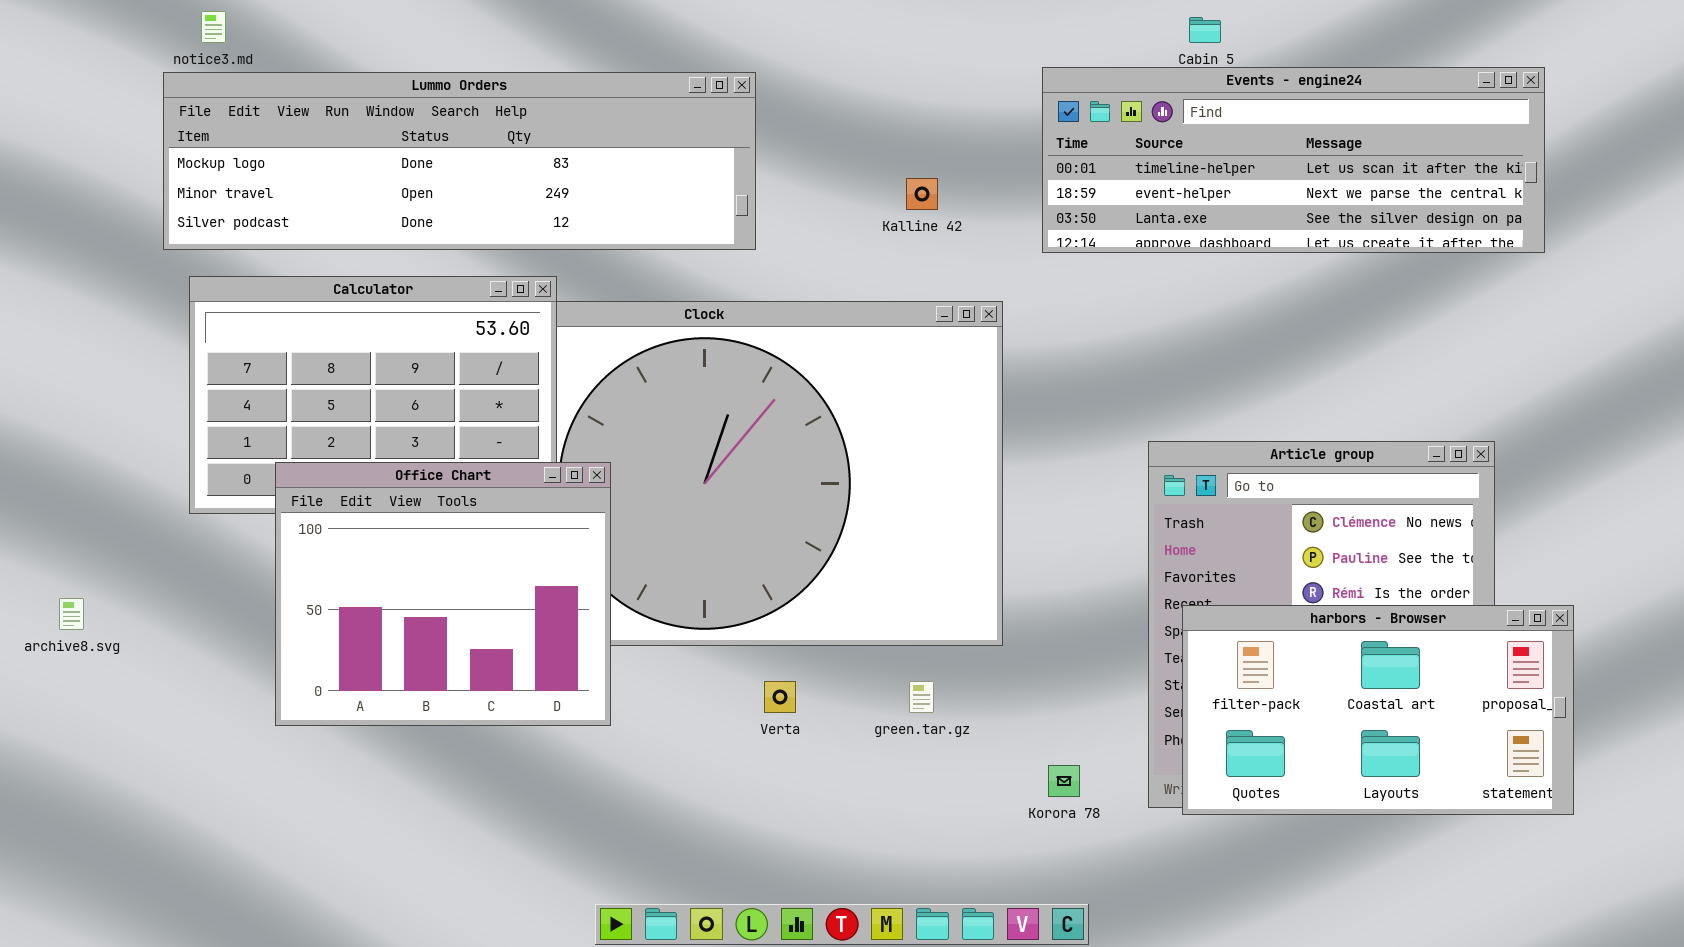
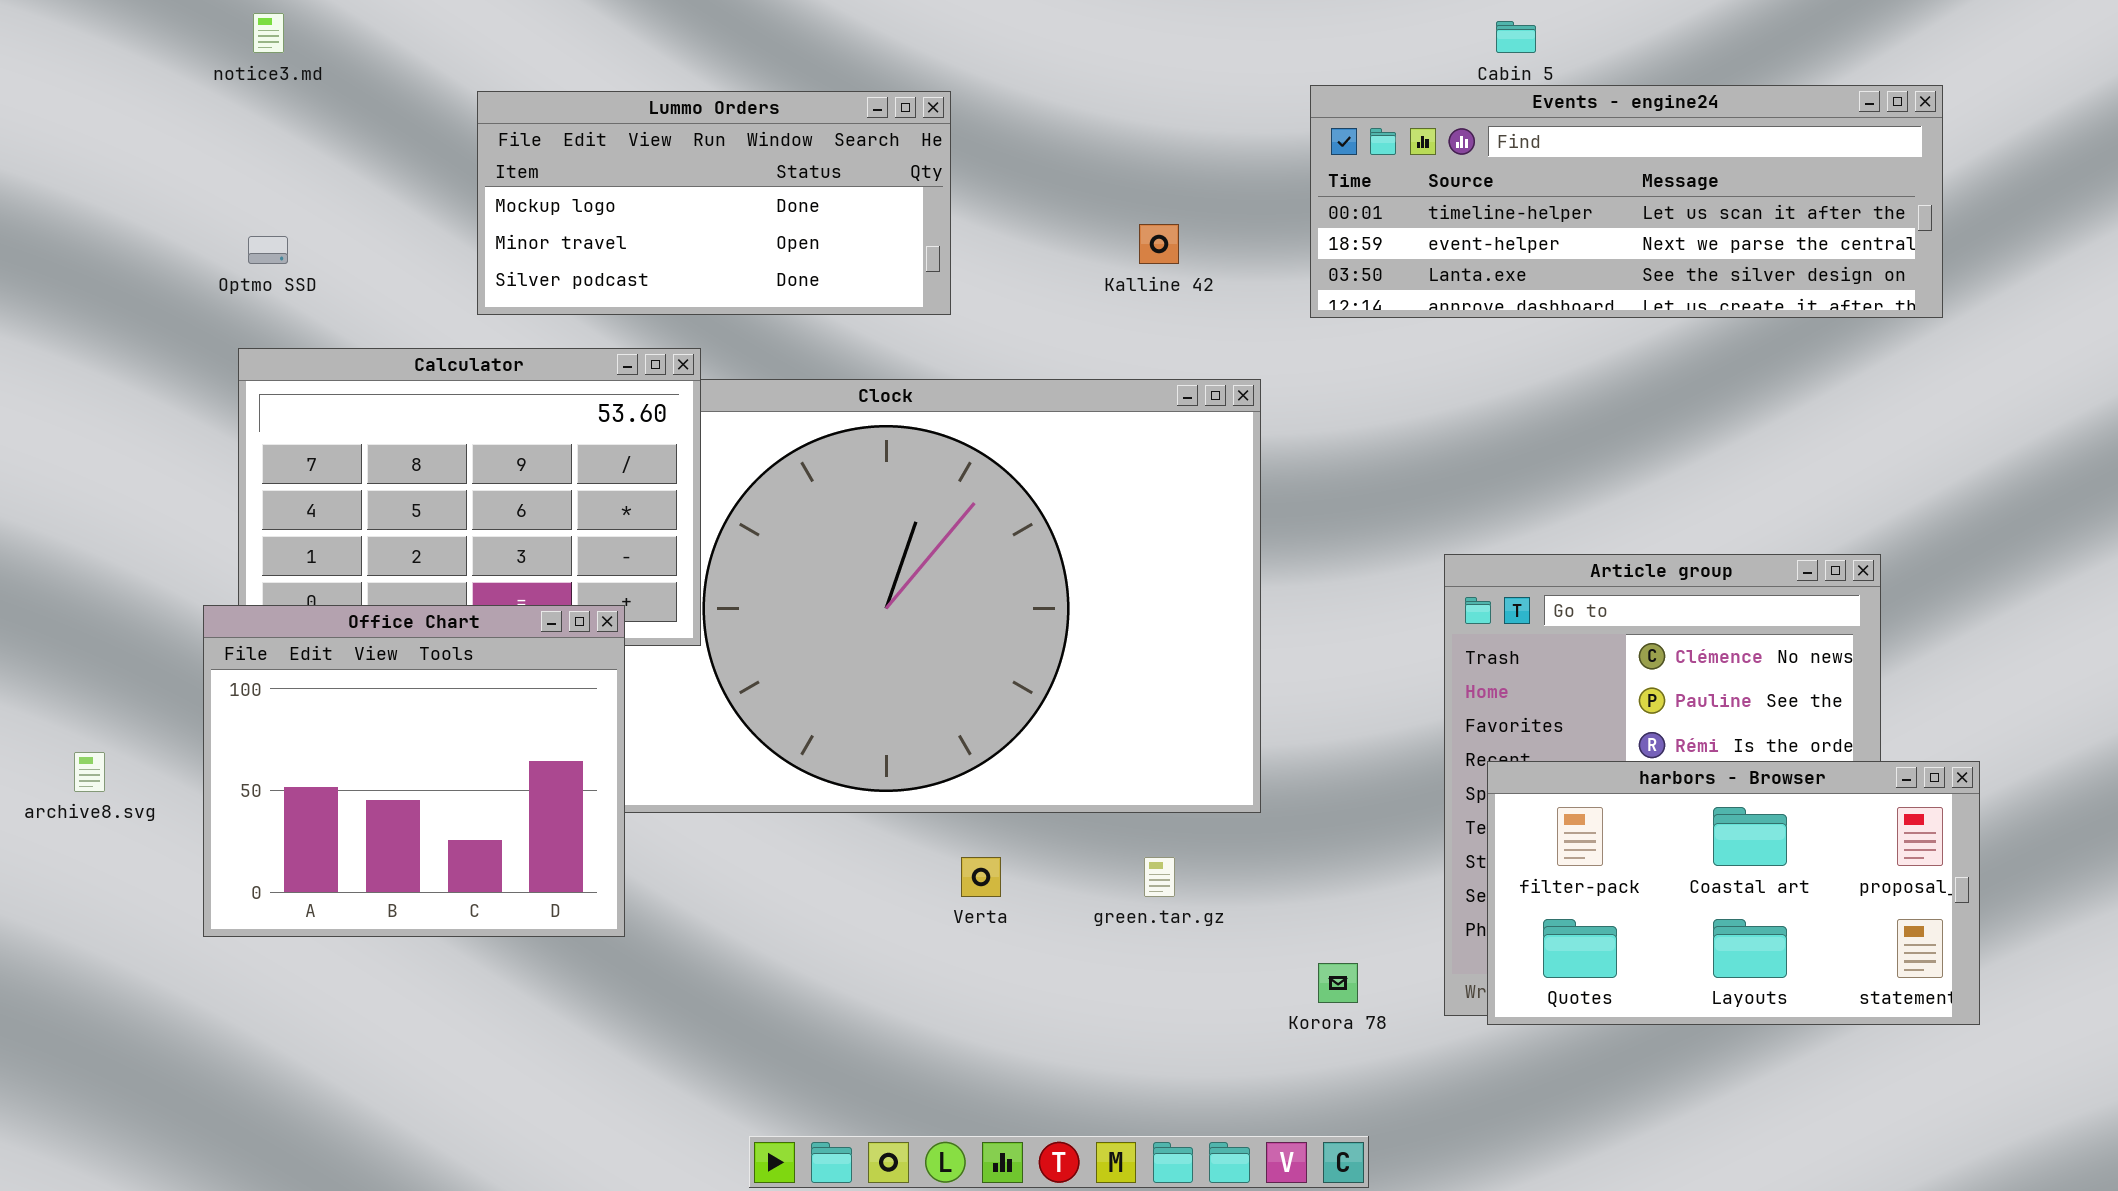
Lummo Orders: [163,72,756,250] -> [477,91,951,315], resized
Office Chart: [275,462,611,726] -> [203,605,625,937], moved

